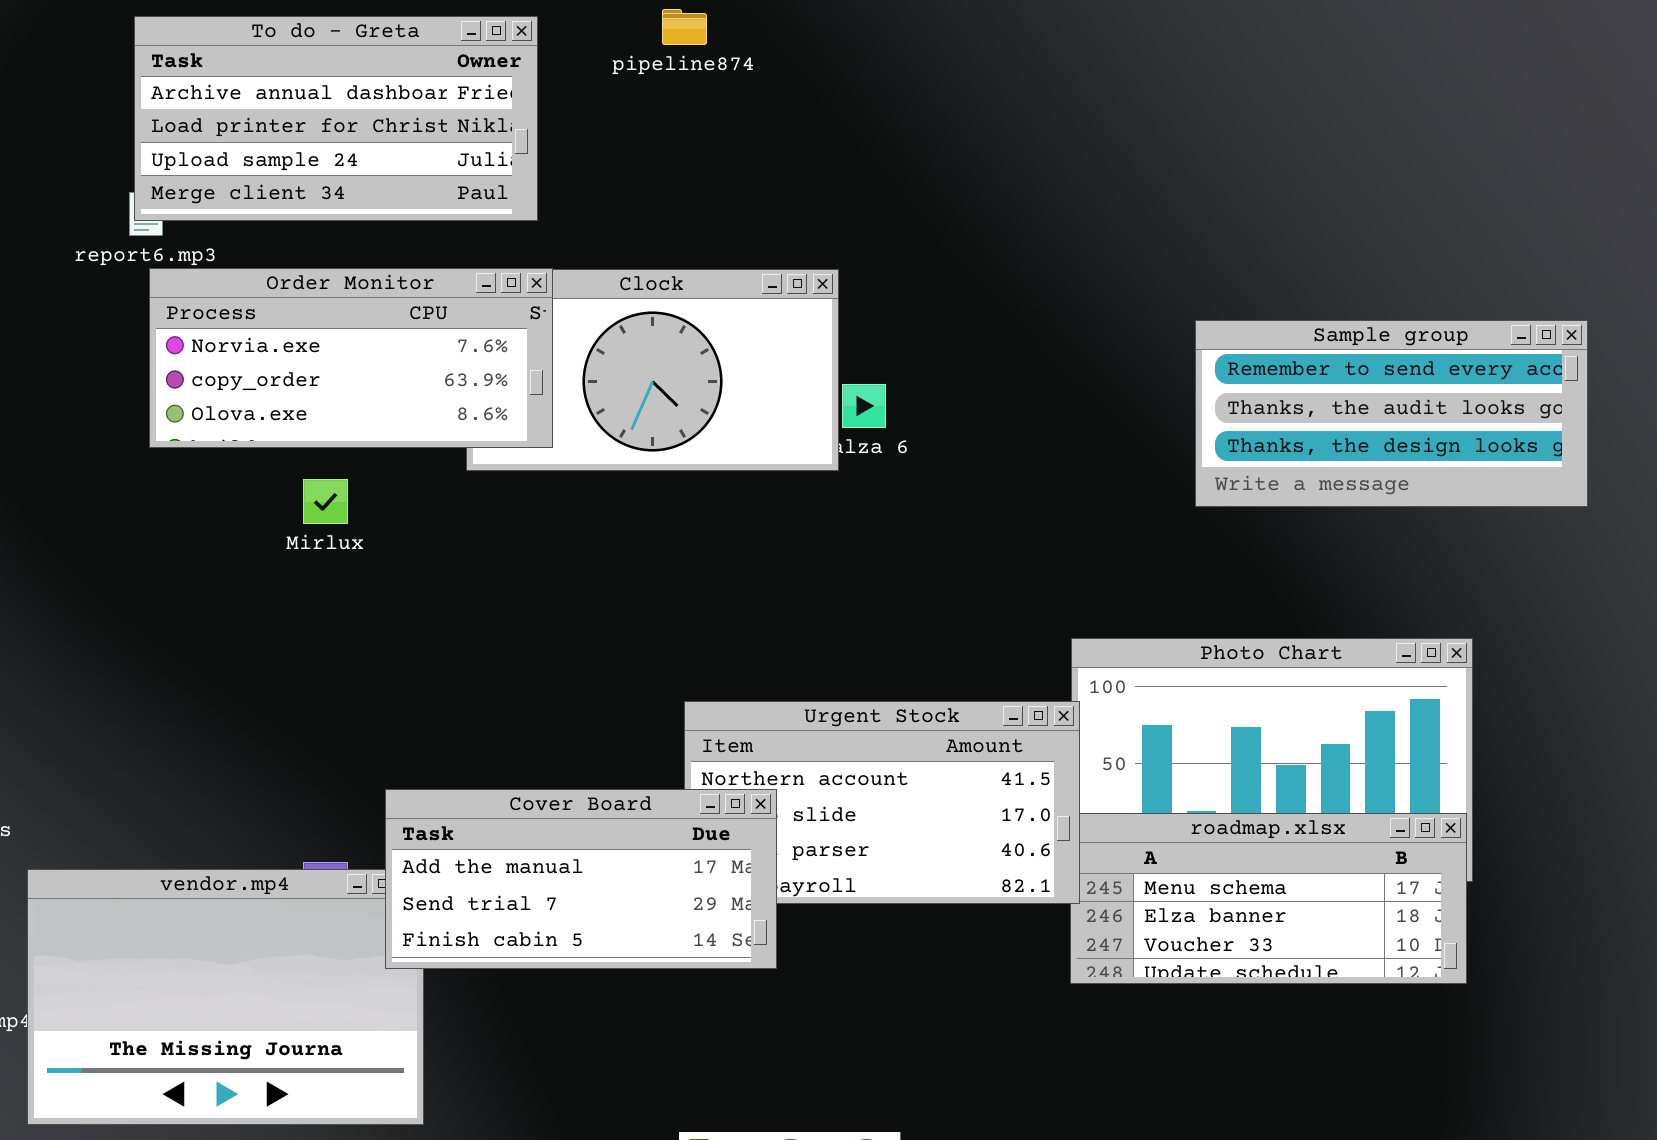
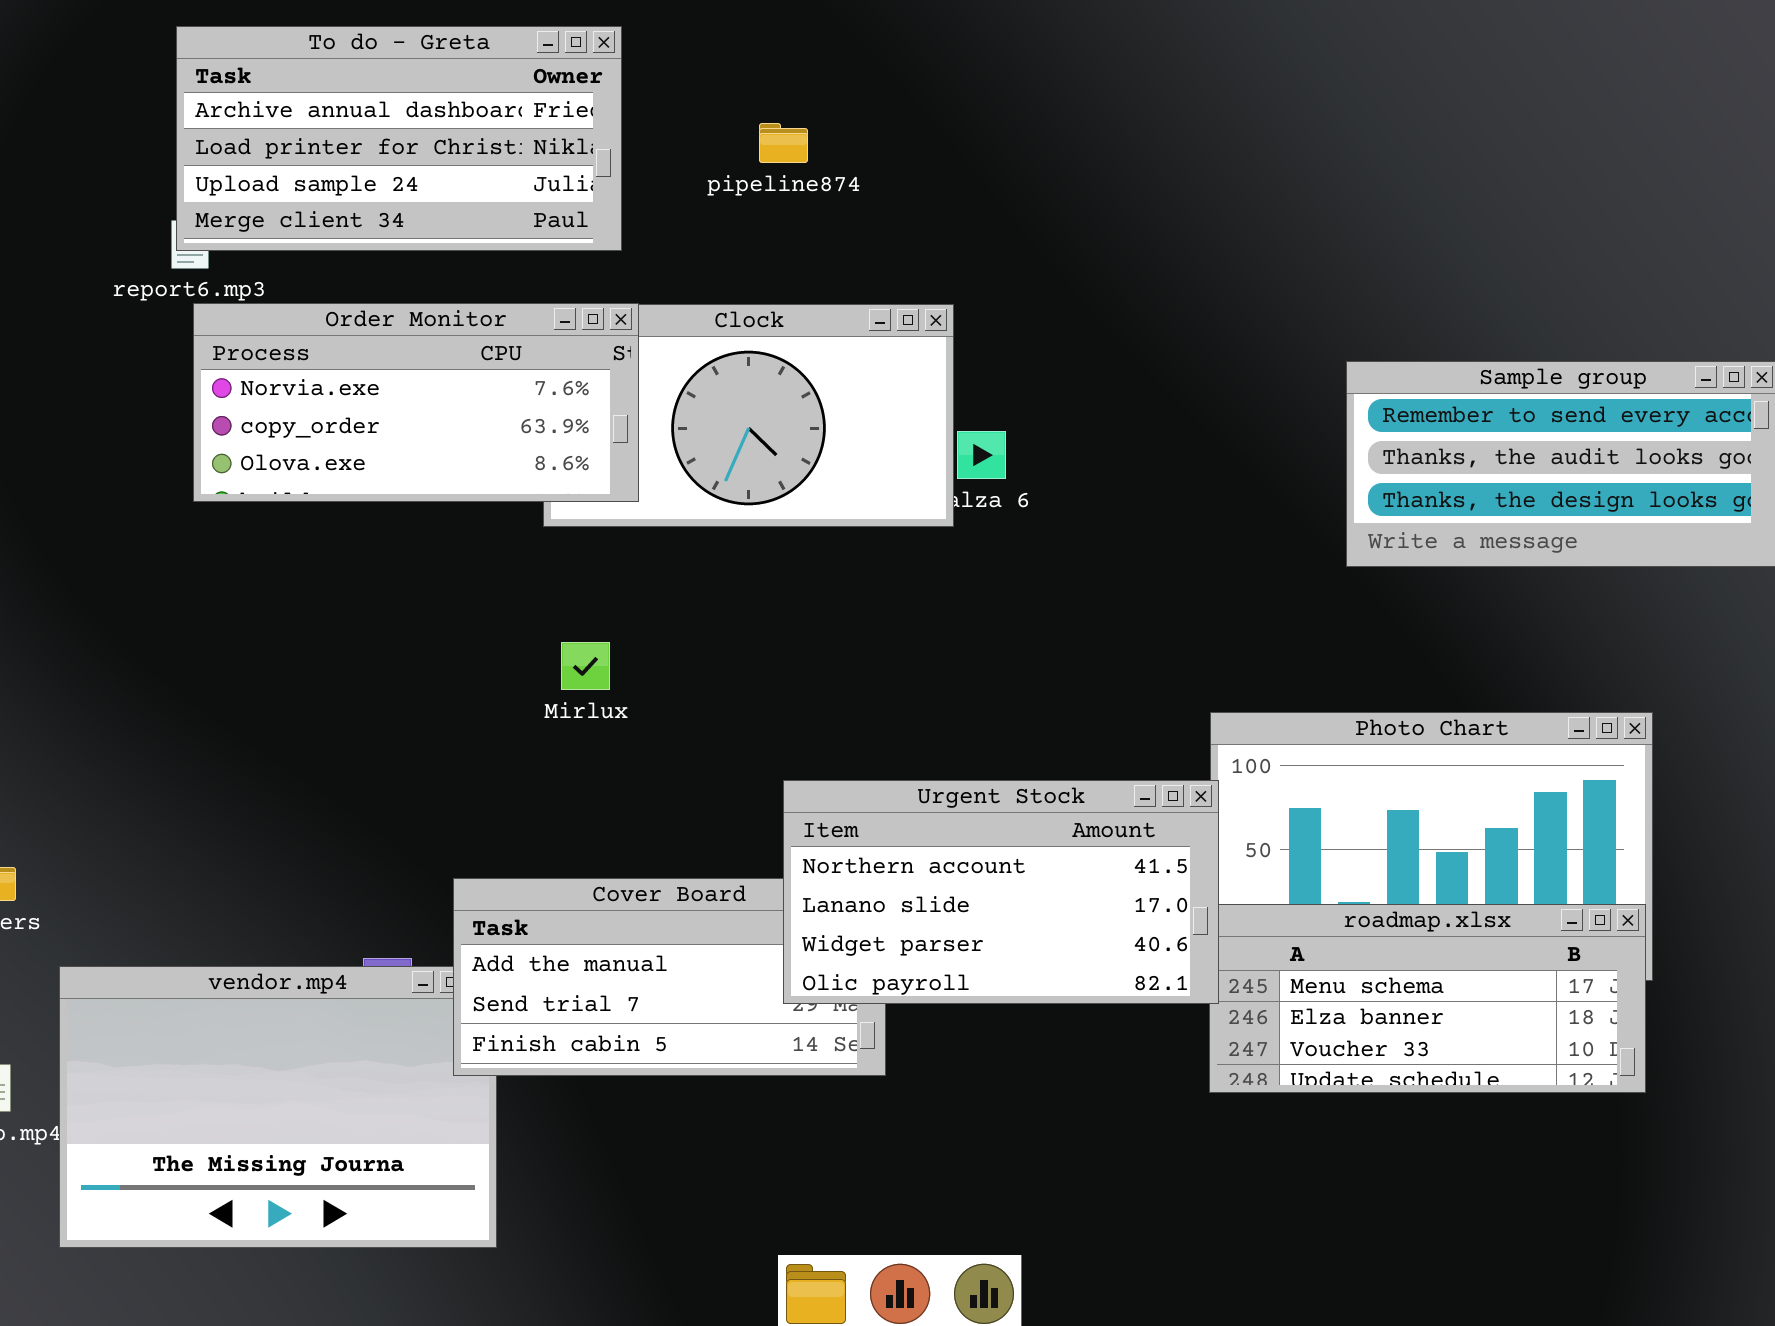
pipeline874: [662,9,707,45] -> [759,123,808,163], moved
Mirlux: [303,479,348,524] -> [561,642,610,690], moved
Urgent Stock: [684,701,1080,904] -> [783,780,1219,1004], raised

